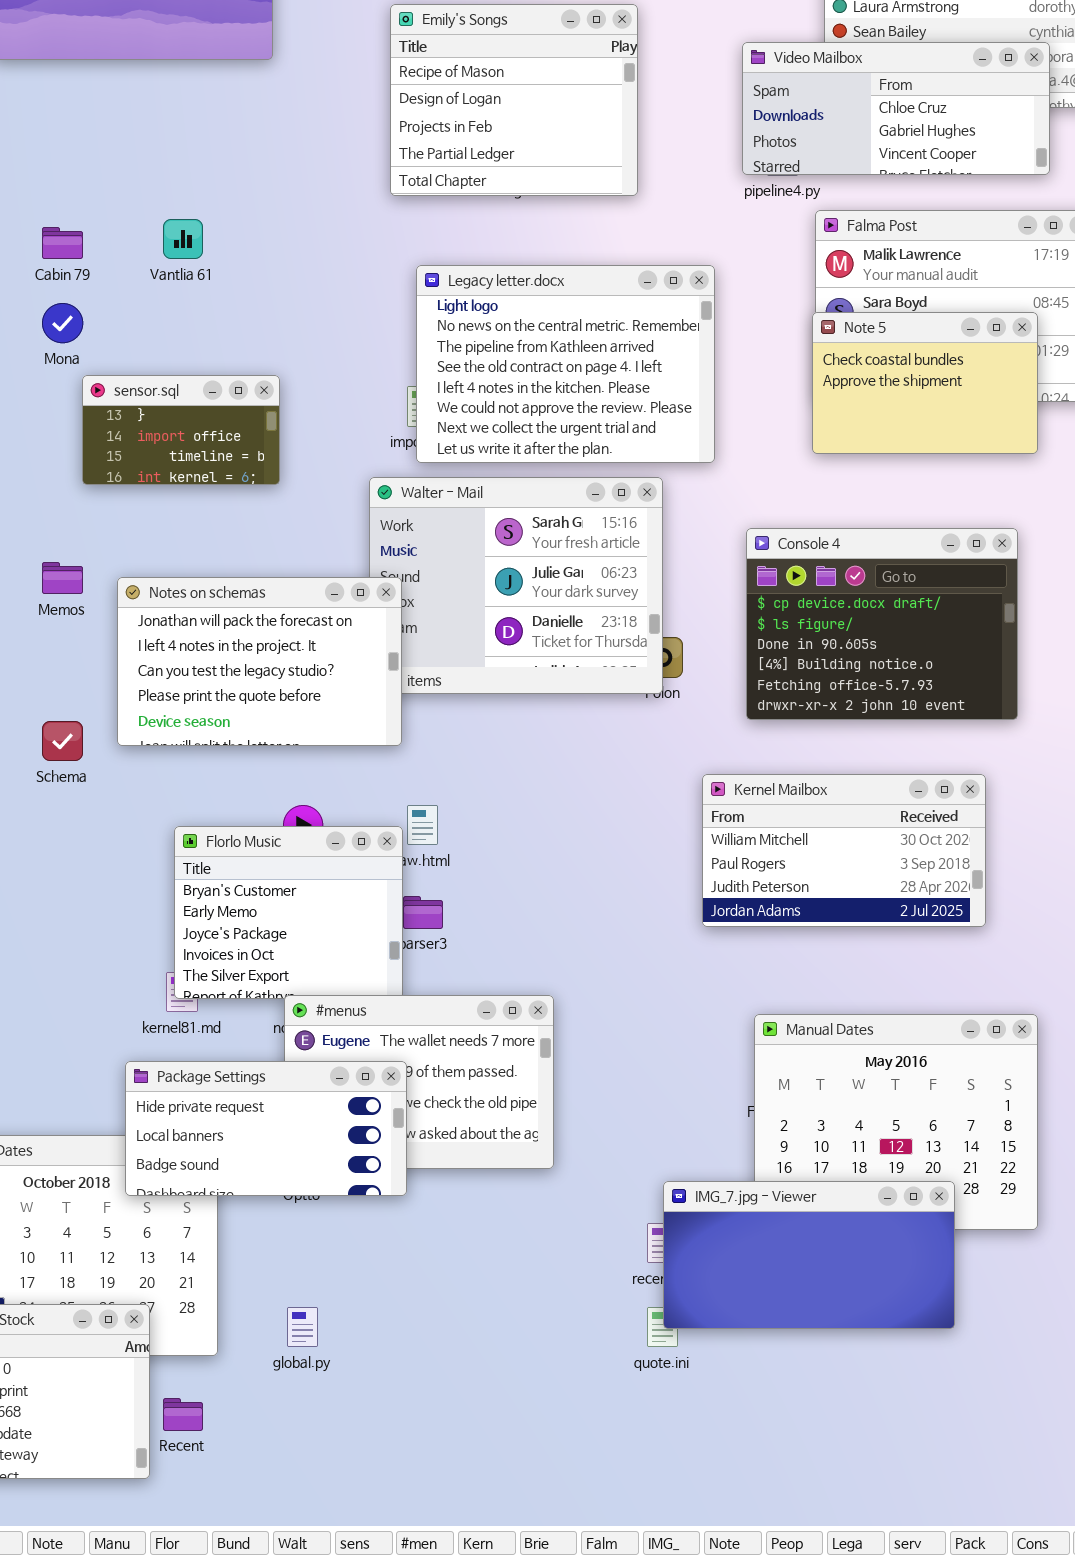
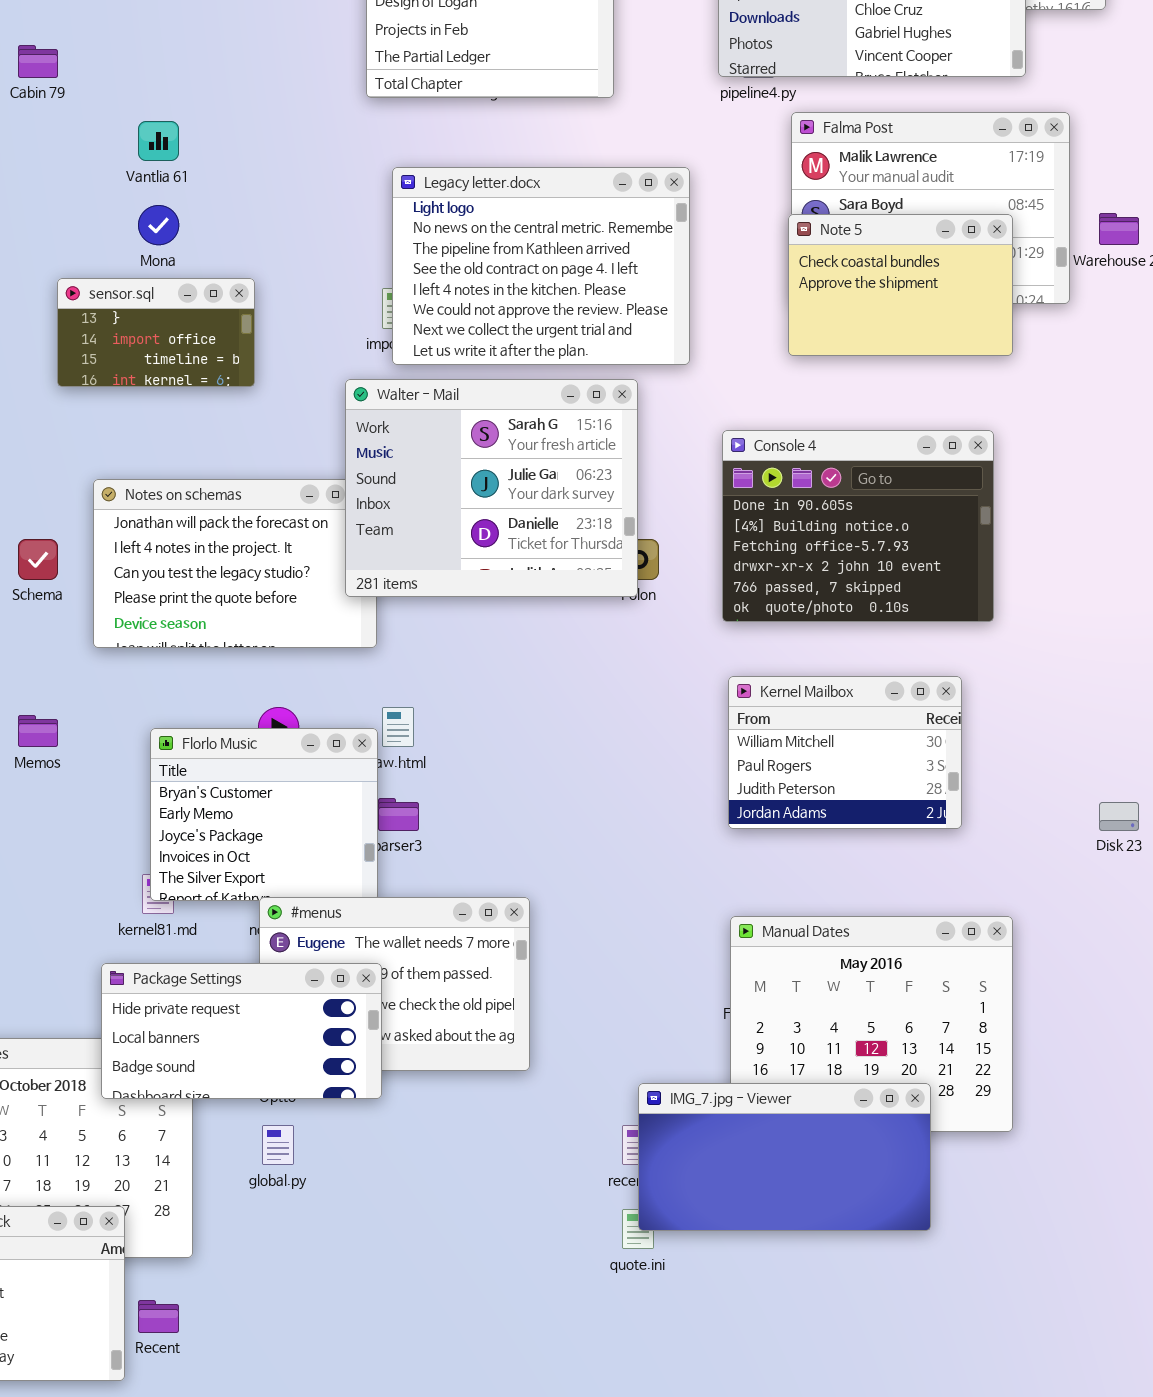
Cabin 79: [42,227,83,259] -> [18,45,58,78], moved
Mona: [42,303,83,343] -> [138,205,179,245], moved
Walter - Mail: [369,477,663,694] -> [345,379,638,597], raised
Console 4: [746,528,1018,720] -> [722,430,994,622], scrolled down 2 rows
Memos: [42,562,83,594] -> [18,715,58,747], moved
Schema: [42,721,83,761] -> [18,539,58,580], moved
Kernel Mailbox: [702,774,986,927] -> [728,676,962,829], resized
global.py: [287,1307,318,1347] -> [262,1125,294,1165], moved

